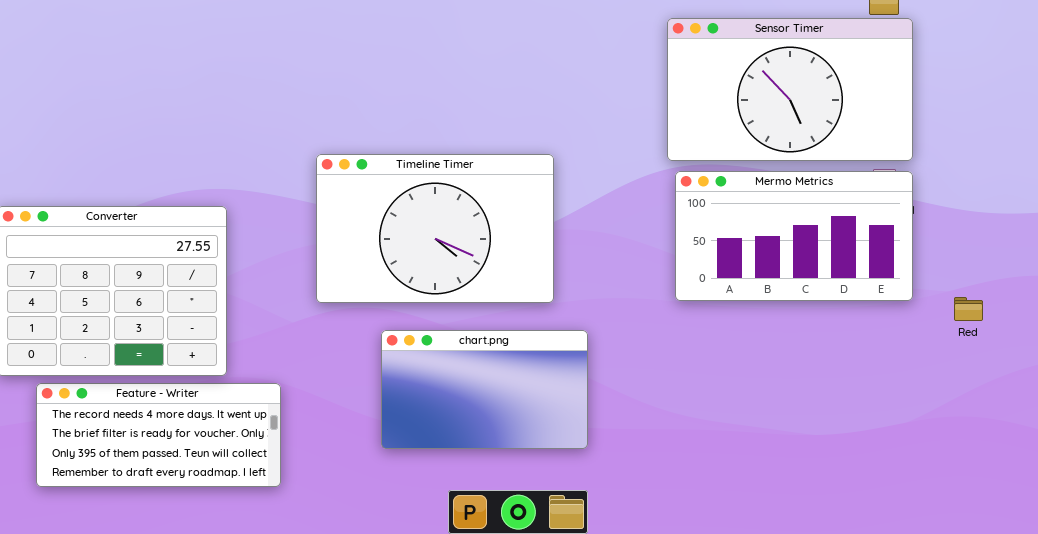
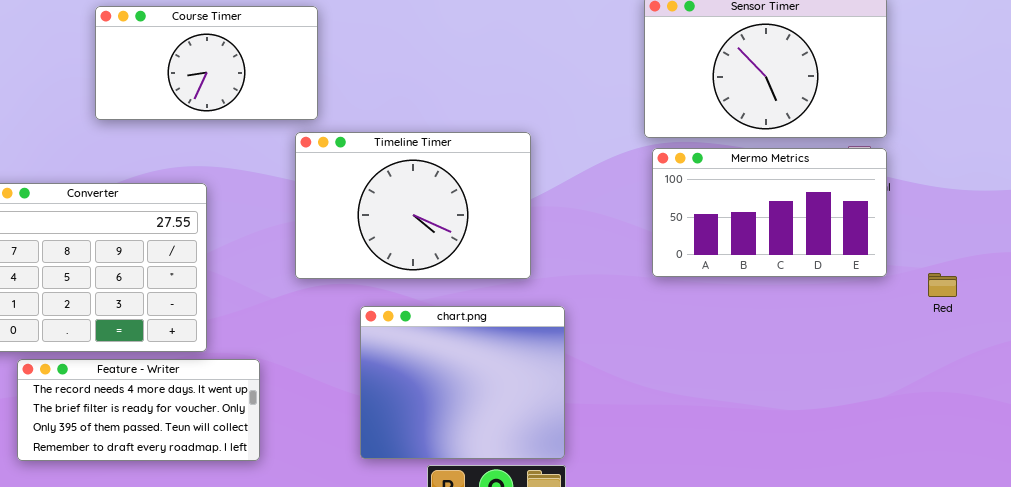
Course Timer: none -> [95,6,318,120], opened
chart.png: [381,330,588,449] -> [360,306,565,459], resized

